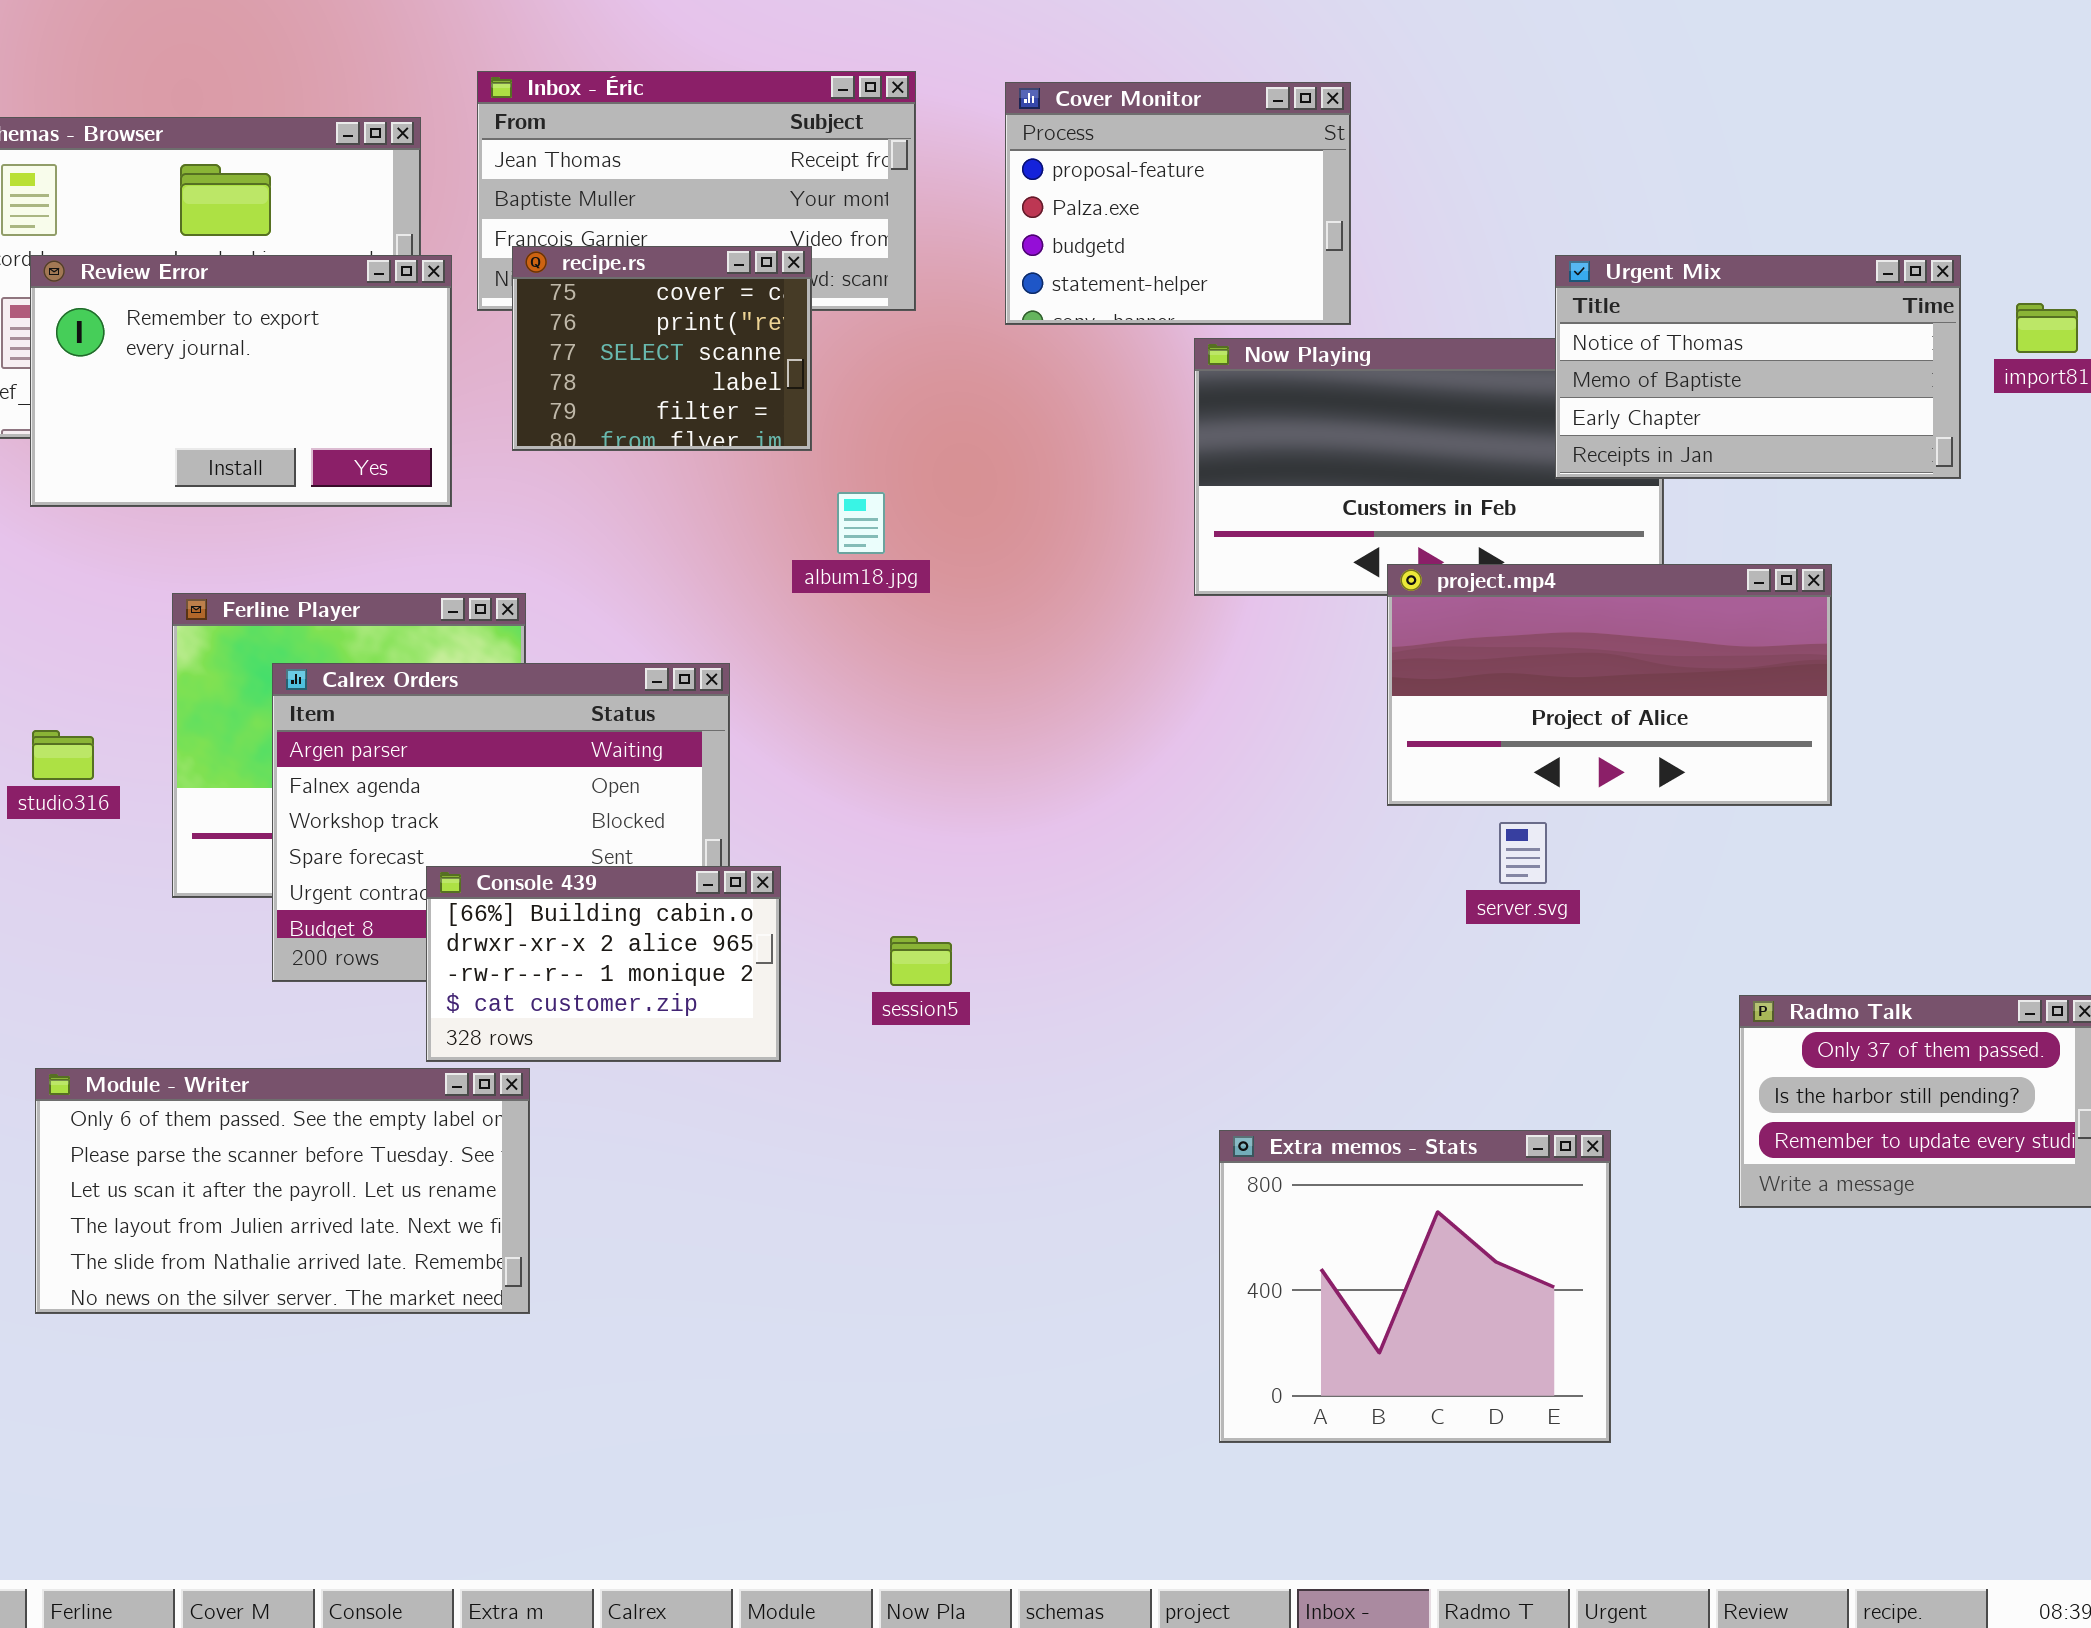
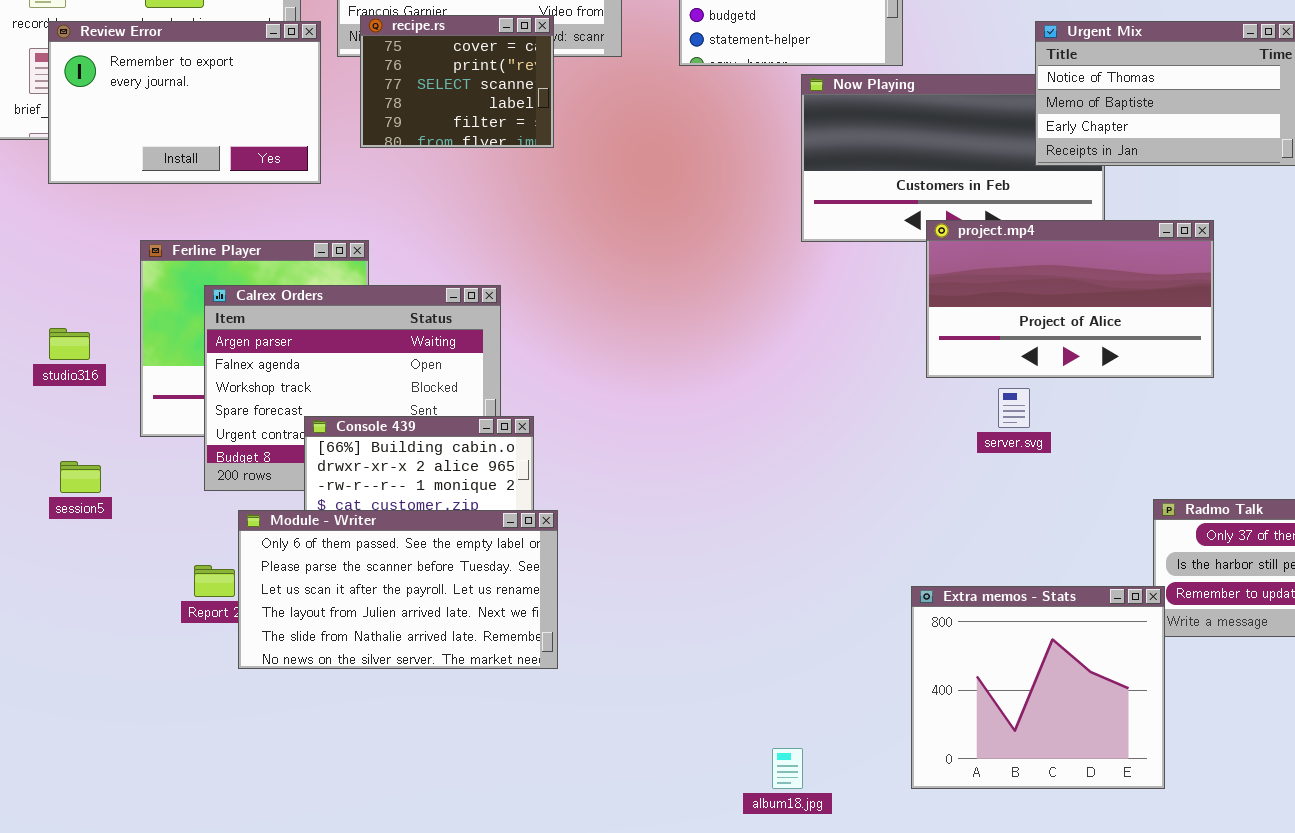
album18.jpg: [837,492,885,554] -> [772,748,803,789], moved
session5: [890,936,952,986] -> [60,461,101,493], moved
Module - Writer: [35,1068,530,1314] -> [238,510,558,669], moved
Extra memos - Stats: [1219,1130,1611,1443] -> [911,586,1165,789], moved

